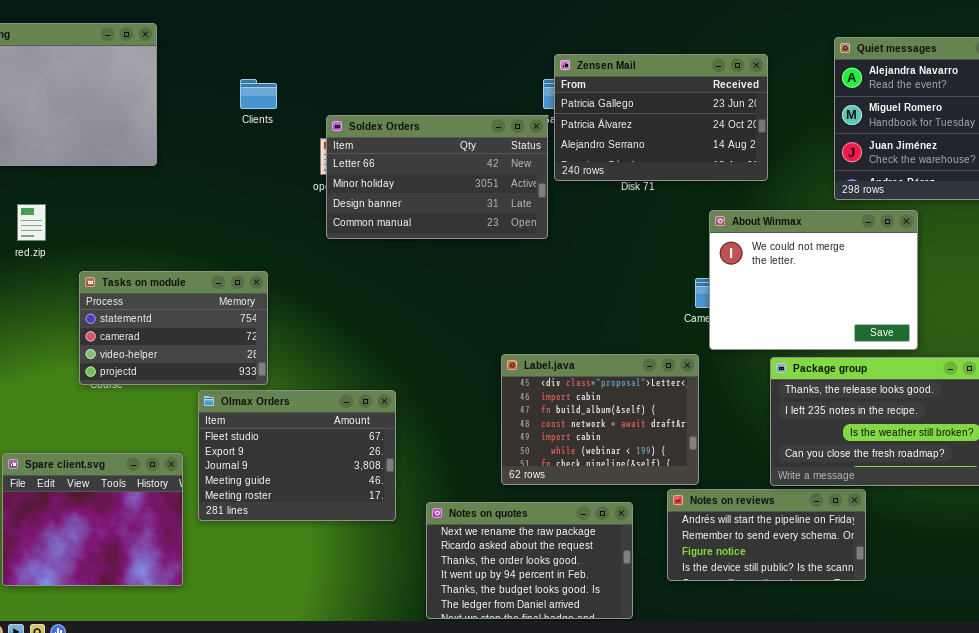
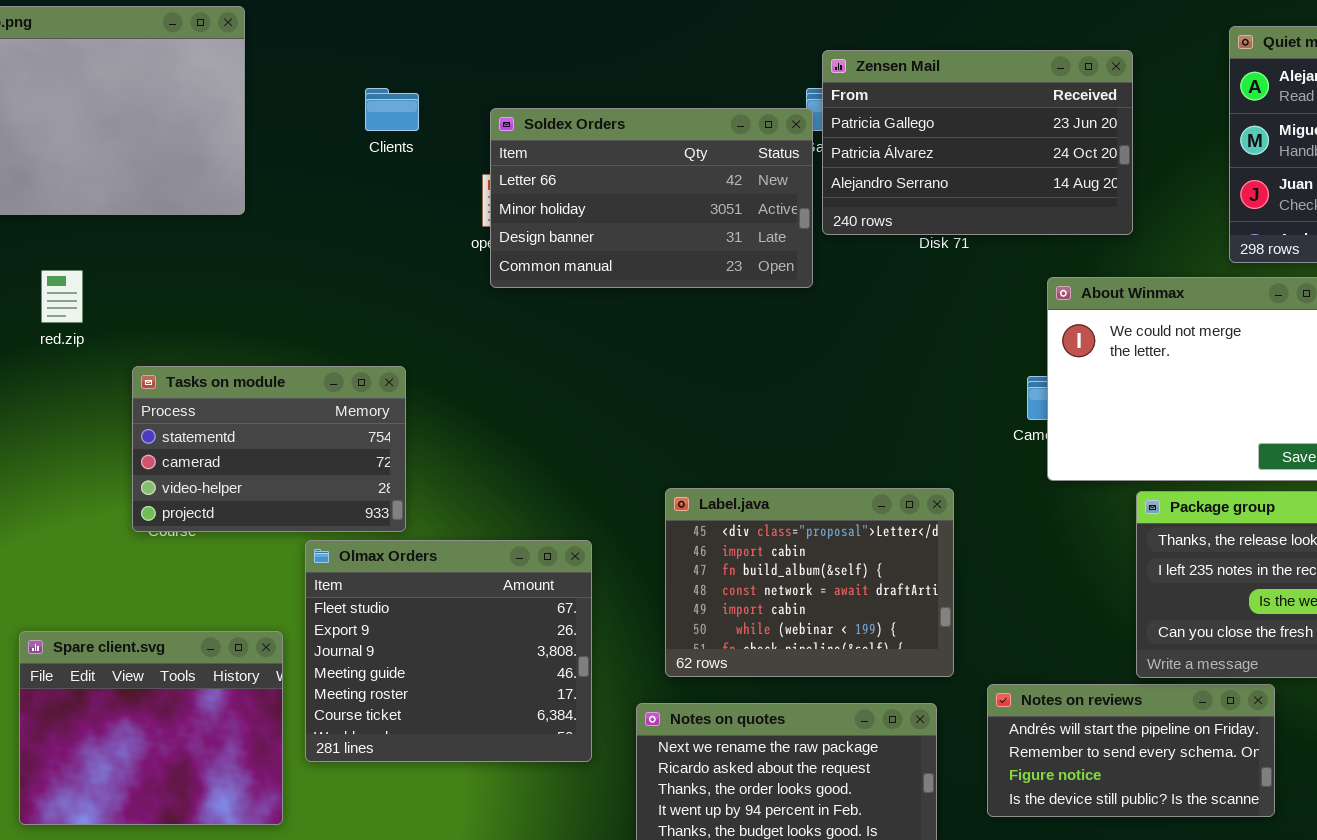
Soldex Orders: [326,115,548,239] -> [490,108,813,288], moved
Label.java: [501,354,699,485] -> [665,488,954,677], moved
Olmax Orders: [198,390,396,521] -> [305,540,592,762], resized

